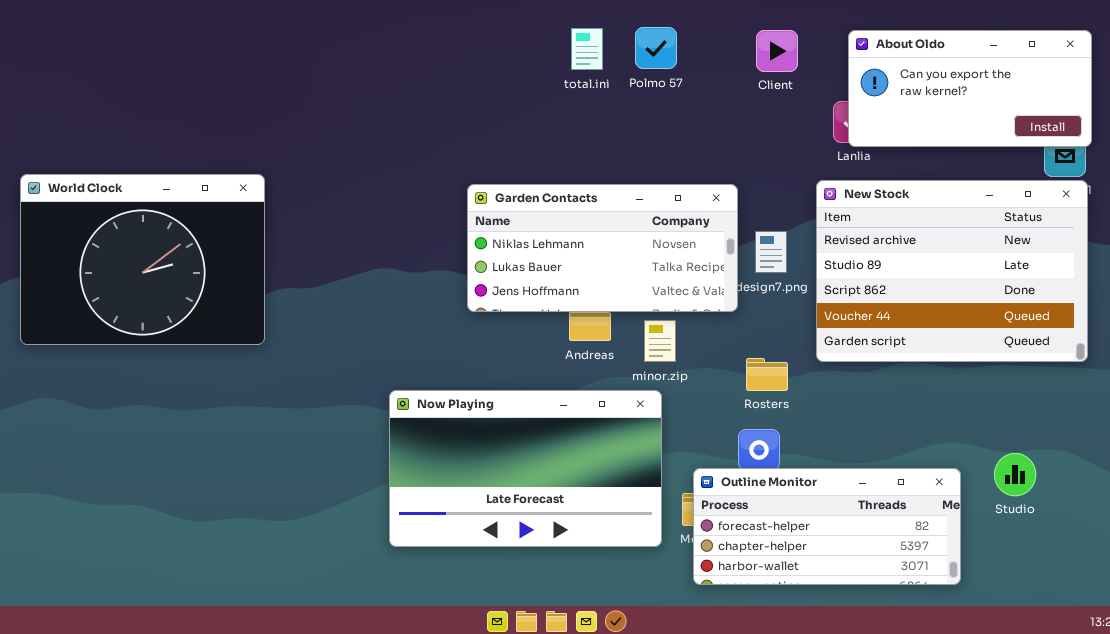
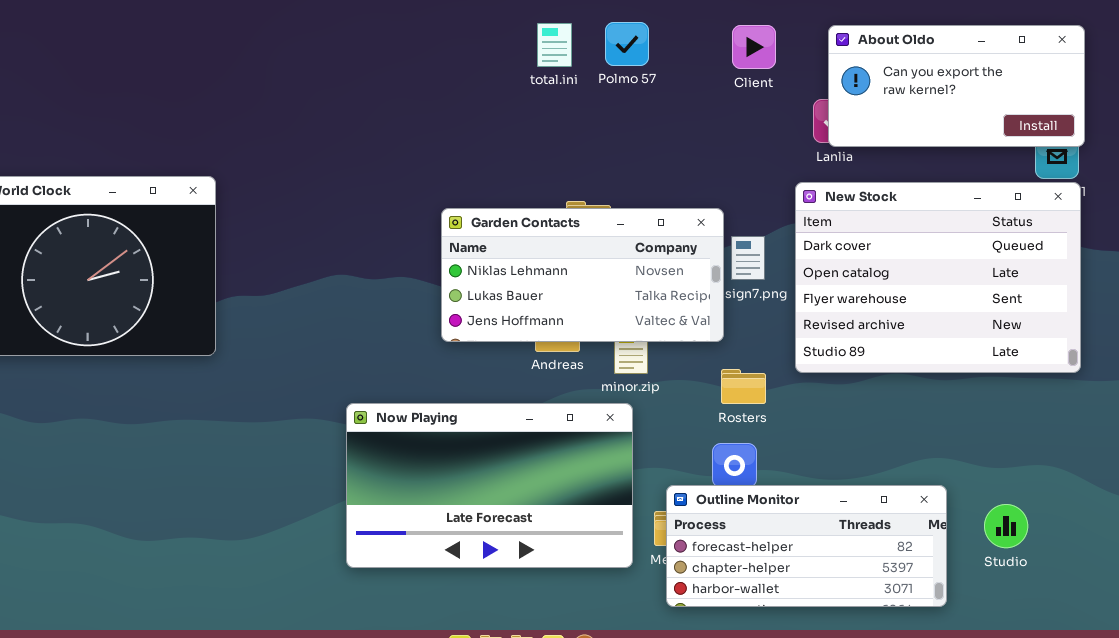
New Stock: [816,180,1088,362] -> [795,182,1081,373], scrolled up 3 rows
Garden Contacts: [467,184,738,312] -> [441,208,724,342], moved
Studio: [994,453,1036,496] -> [984,504,1028,548], moved

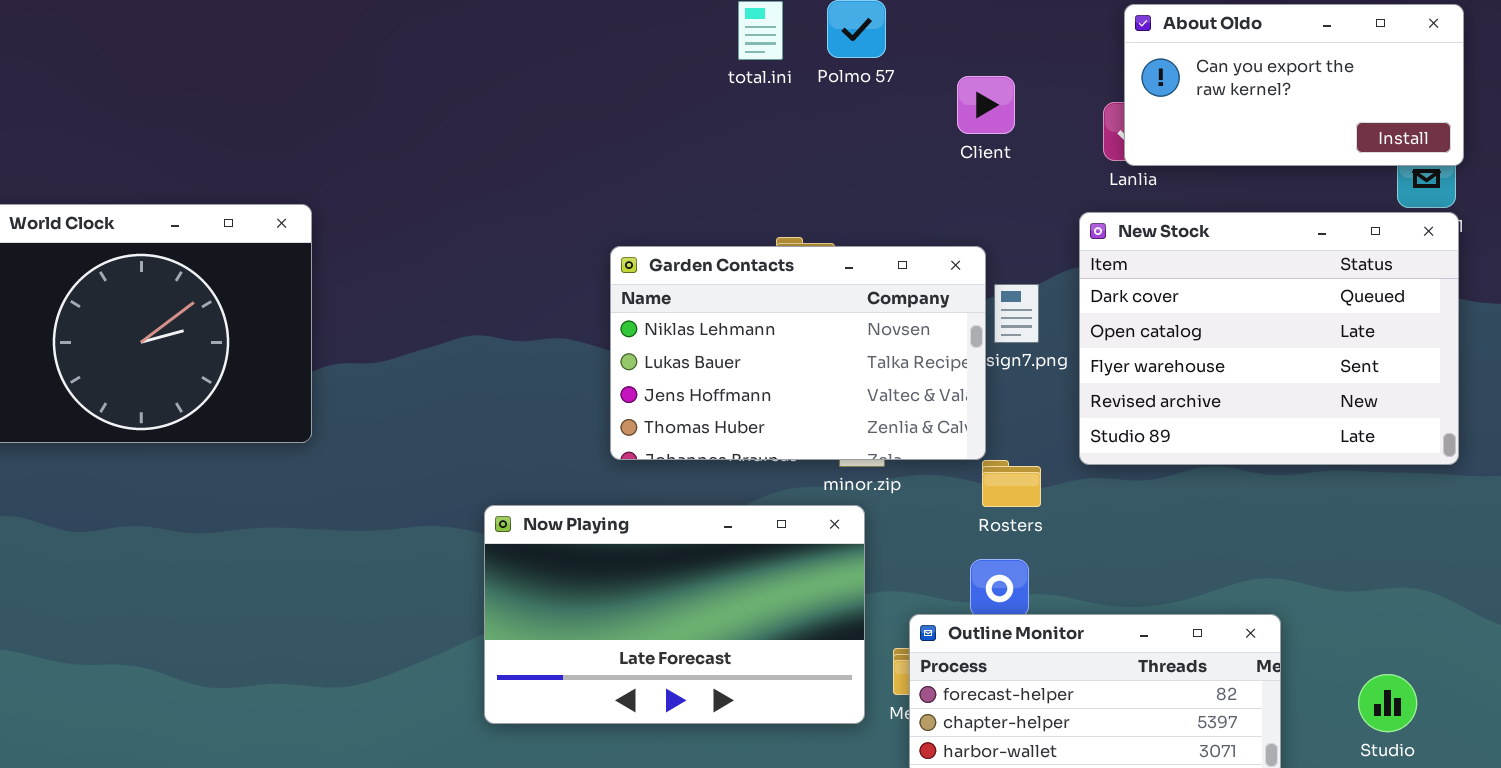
Client: [732,25,776,69] -> [957,76,1015,134], moved
Garden Contacts: [441,208,724,342] -> [610,246,986,460], resized
Studio: [984,504,1028,548] -> [1358,674,1417,732], moved

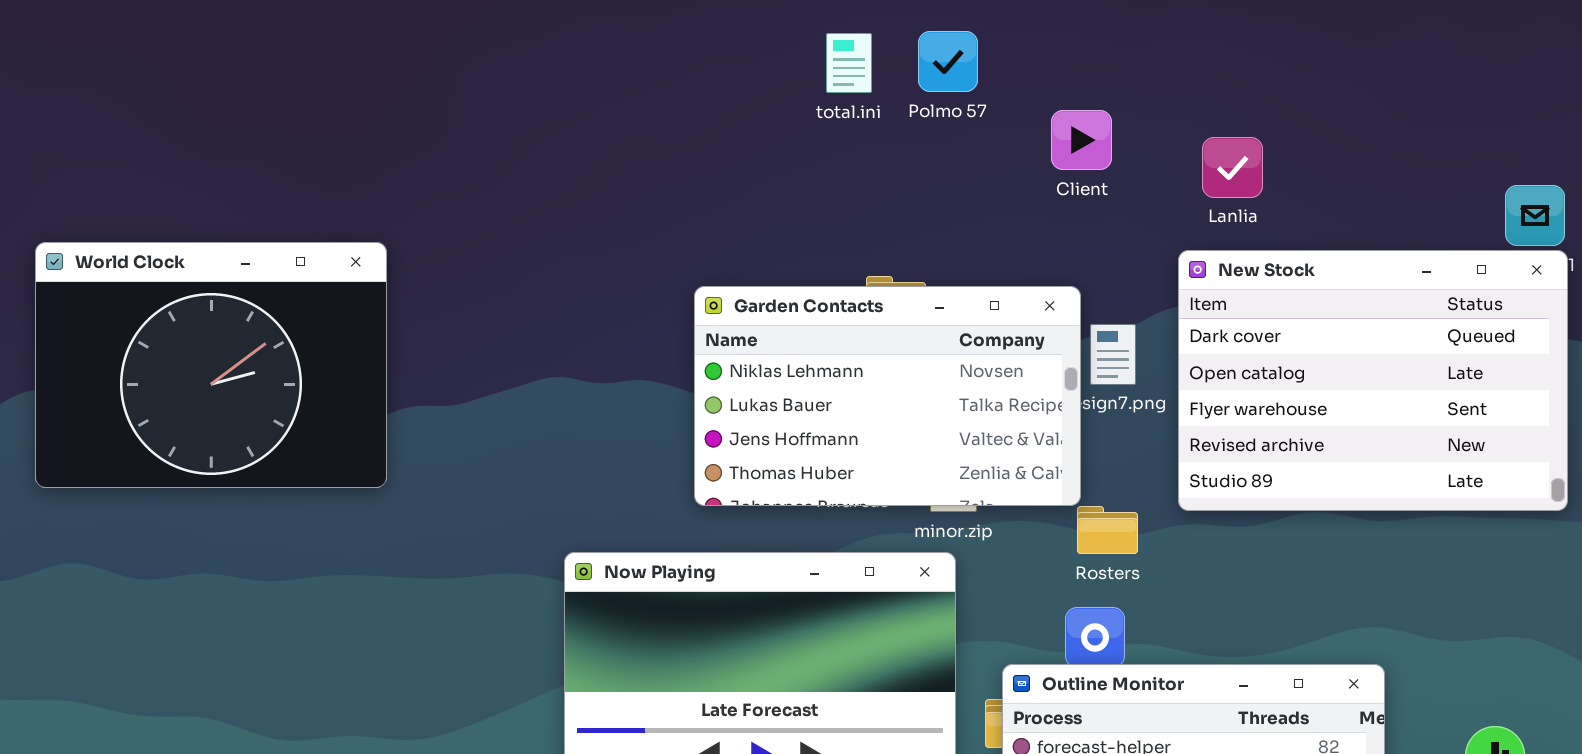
About Oldo: [1124,4,1464,166] -> none, closed

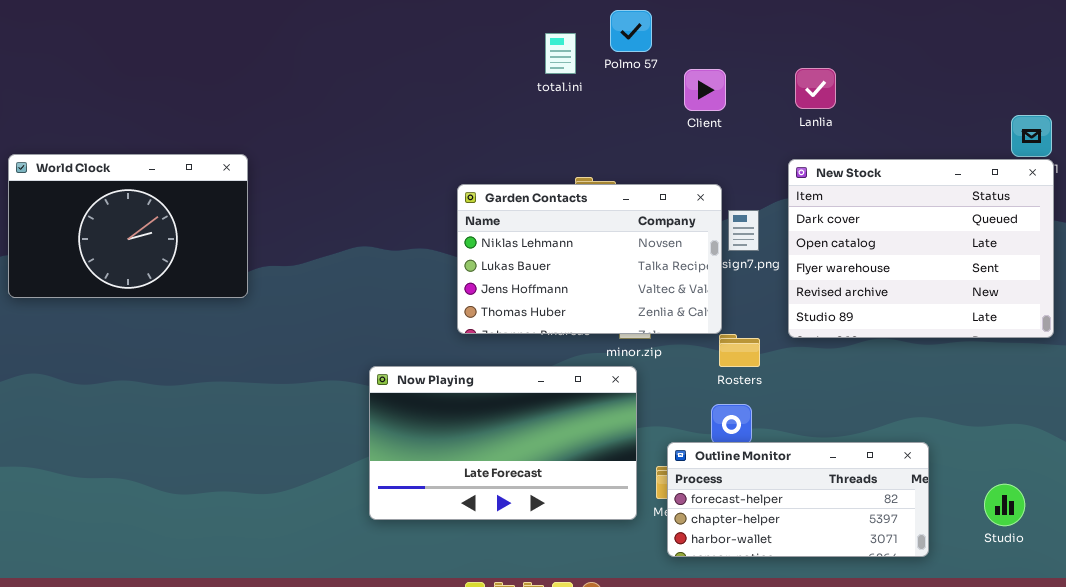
total.ini: [826,33,872,93] -> [545,33,576,74], moved
Client: [1051,110,1112,170] -> [684,69,726,111], moved
Lanlia: [1202,137,1263,198] -> [795,68,836,109], moved
World Clock: [35,242,387,488] -> [8,154,248,298], resized

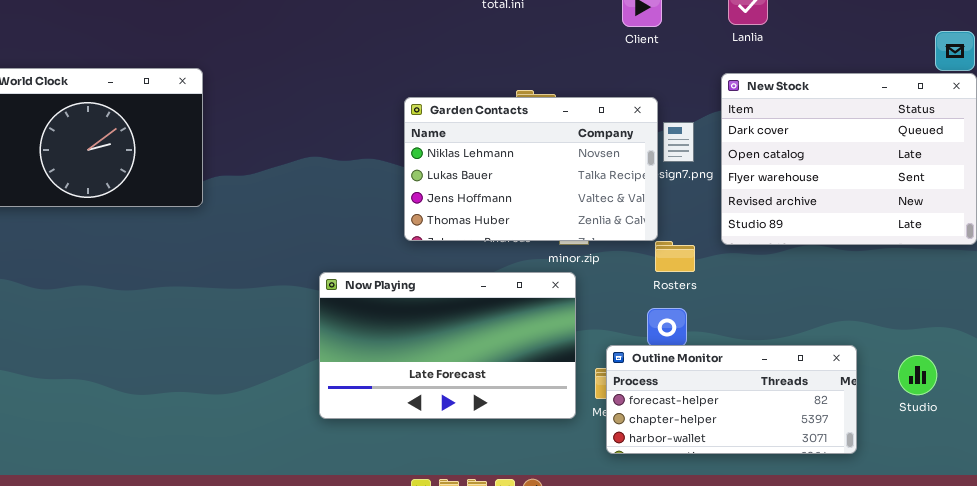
Studio: [984,484,1025,526] -> [898,355,937,395], moved

